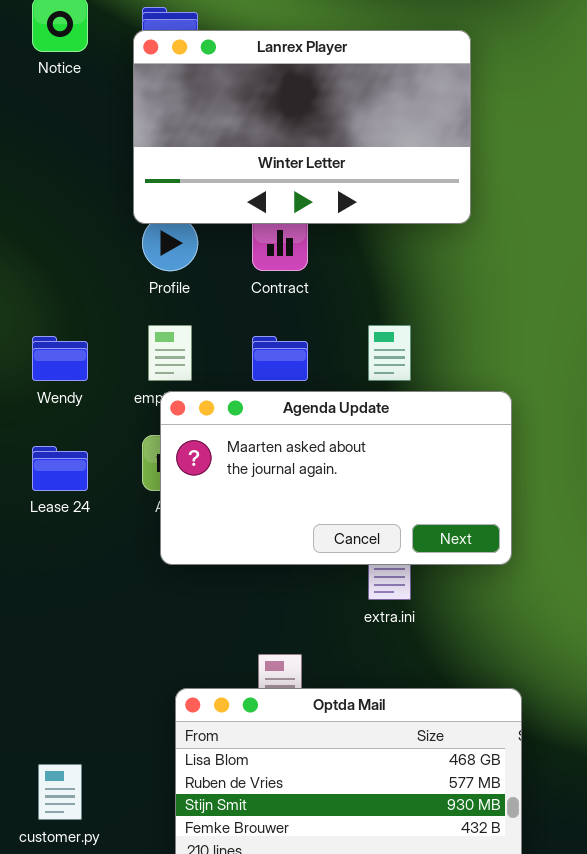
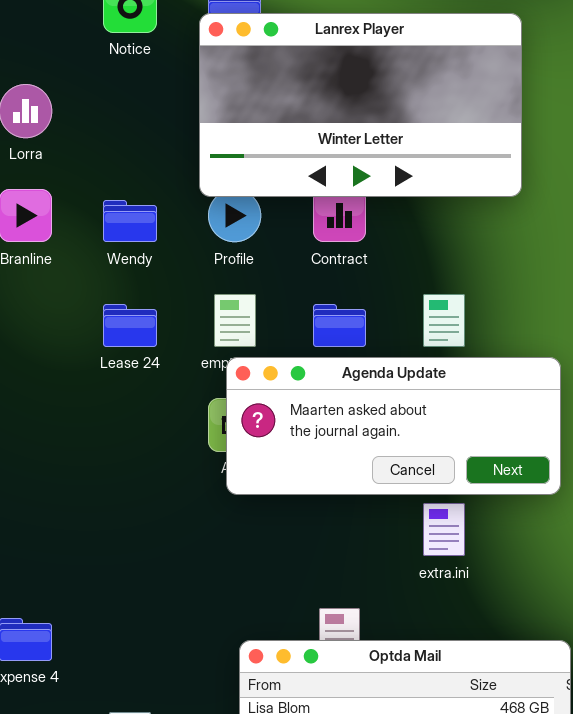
Wendy: [32,336,88,381] -> [103,200,157,242], moved
Agenda Update: [160,391,512,565] -> [226,357,561,495], resized
Lease 24: [32,446,88,491] -> [103,304,157,347], moved

